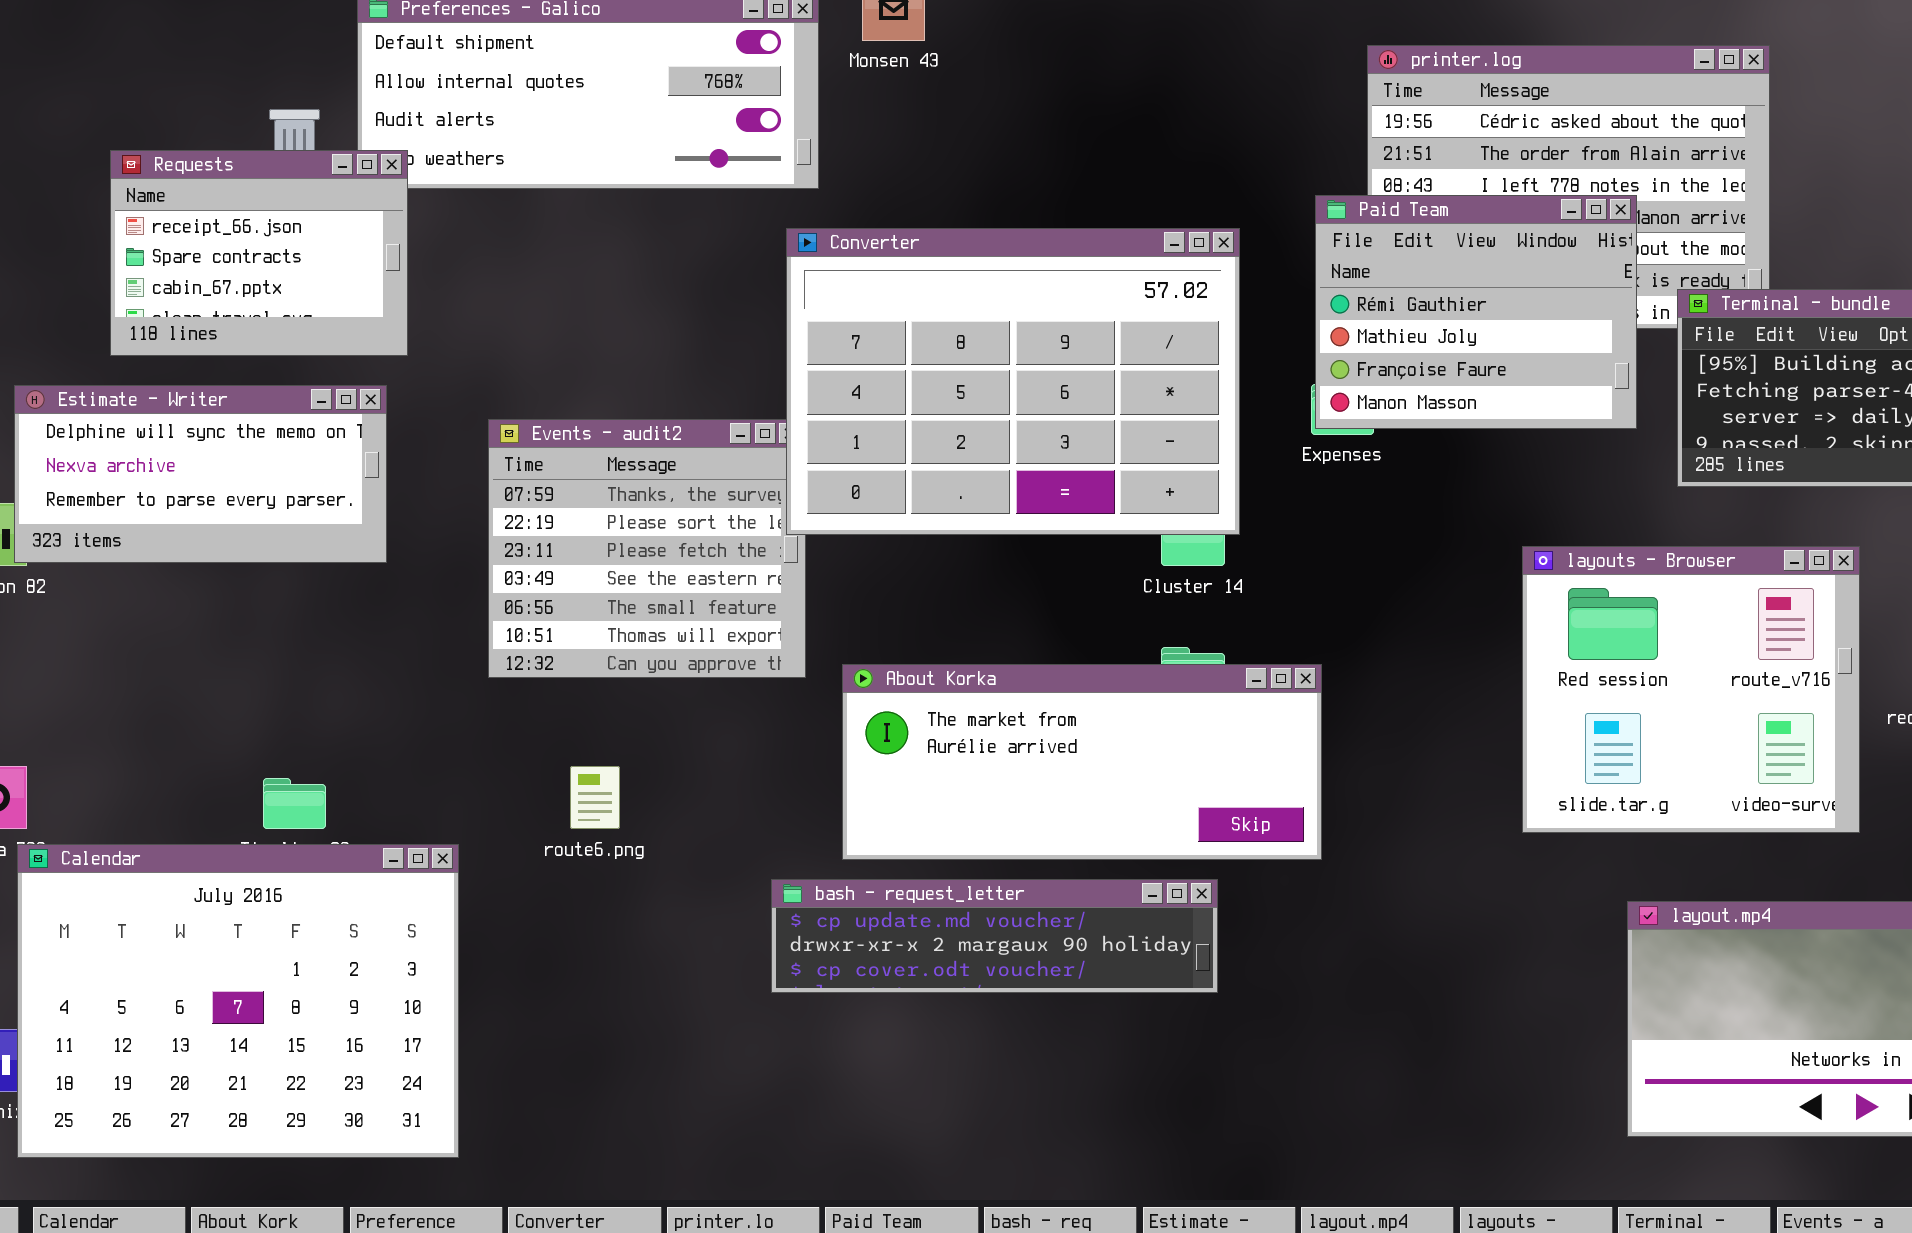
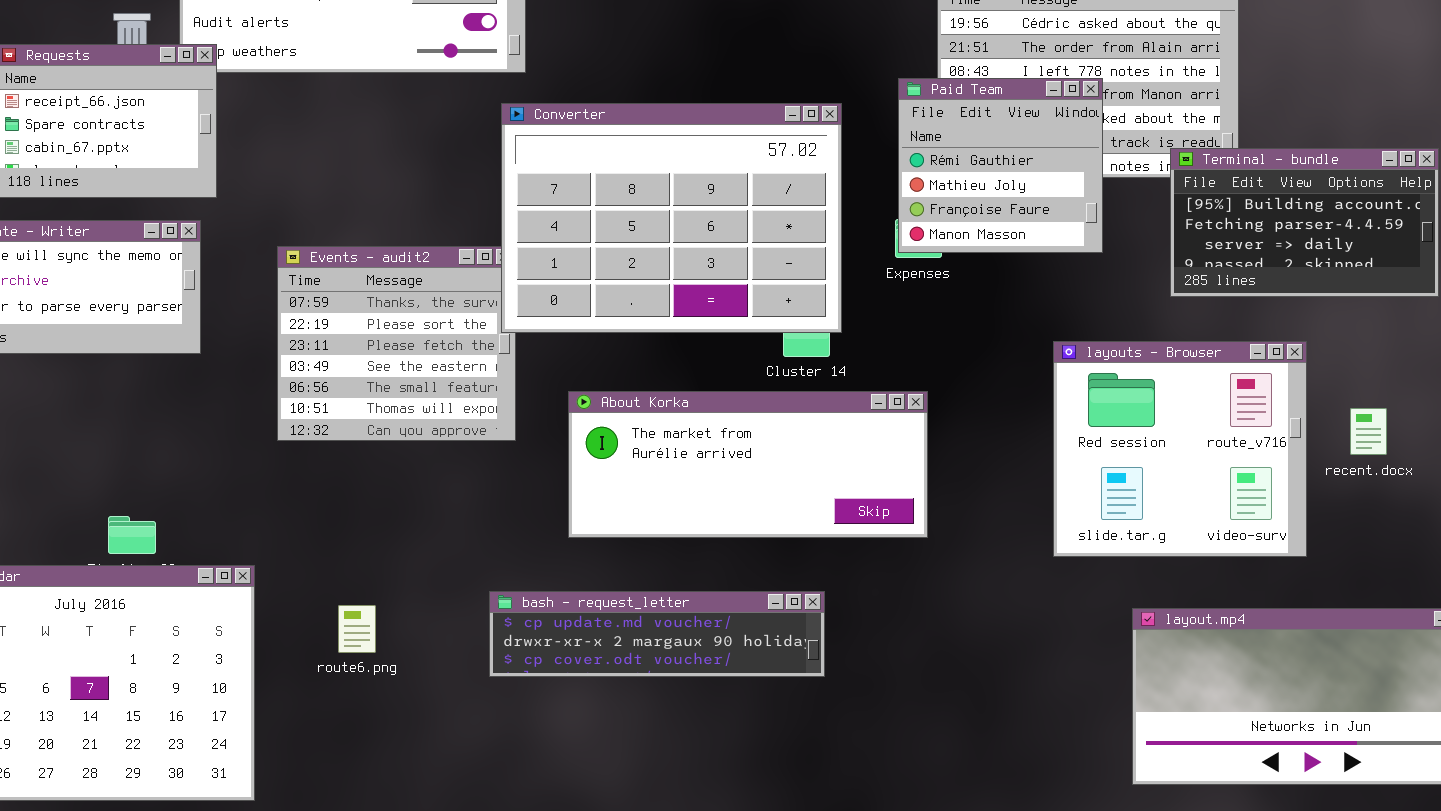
Paid Team: [1315,195,1637,429] -> [898,78,1103,253], resized
About Korka: [842,664,1322,860] -> [568,391,928,538], moved
route6.png: [570,766,620,829] -> [338,605,376,653], moved

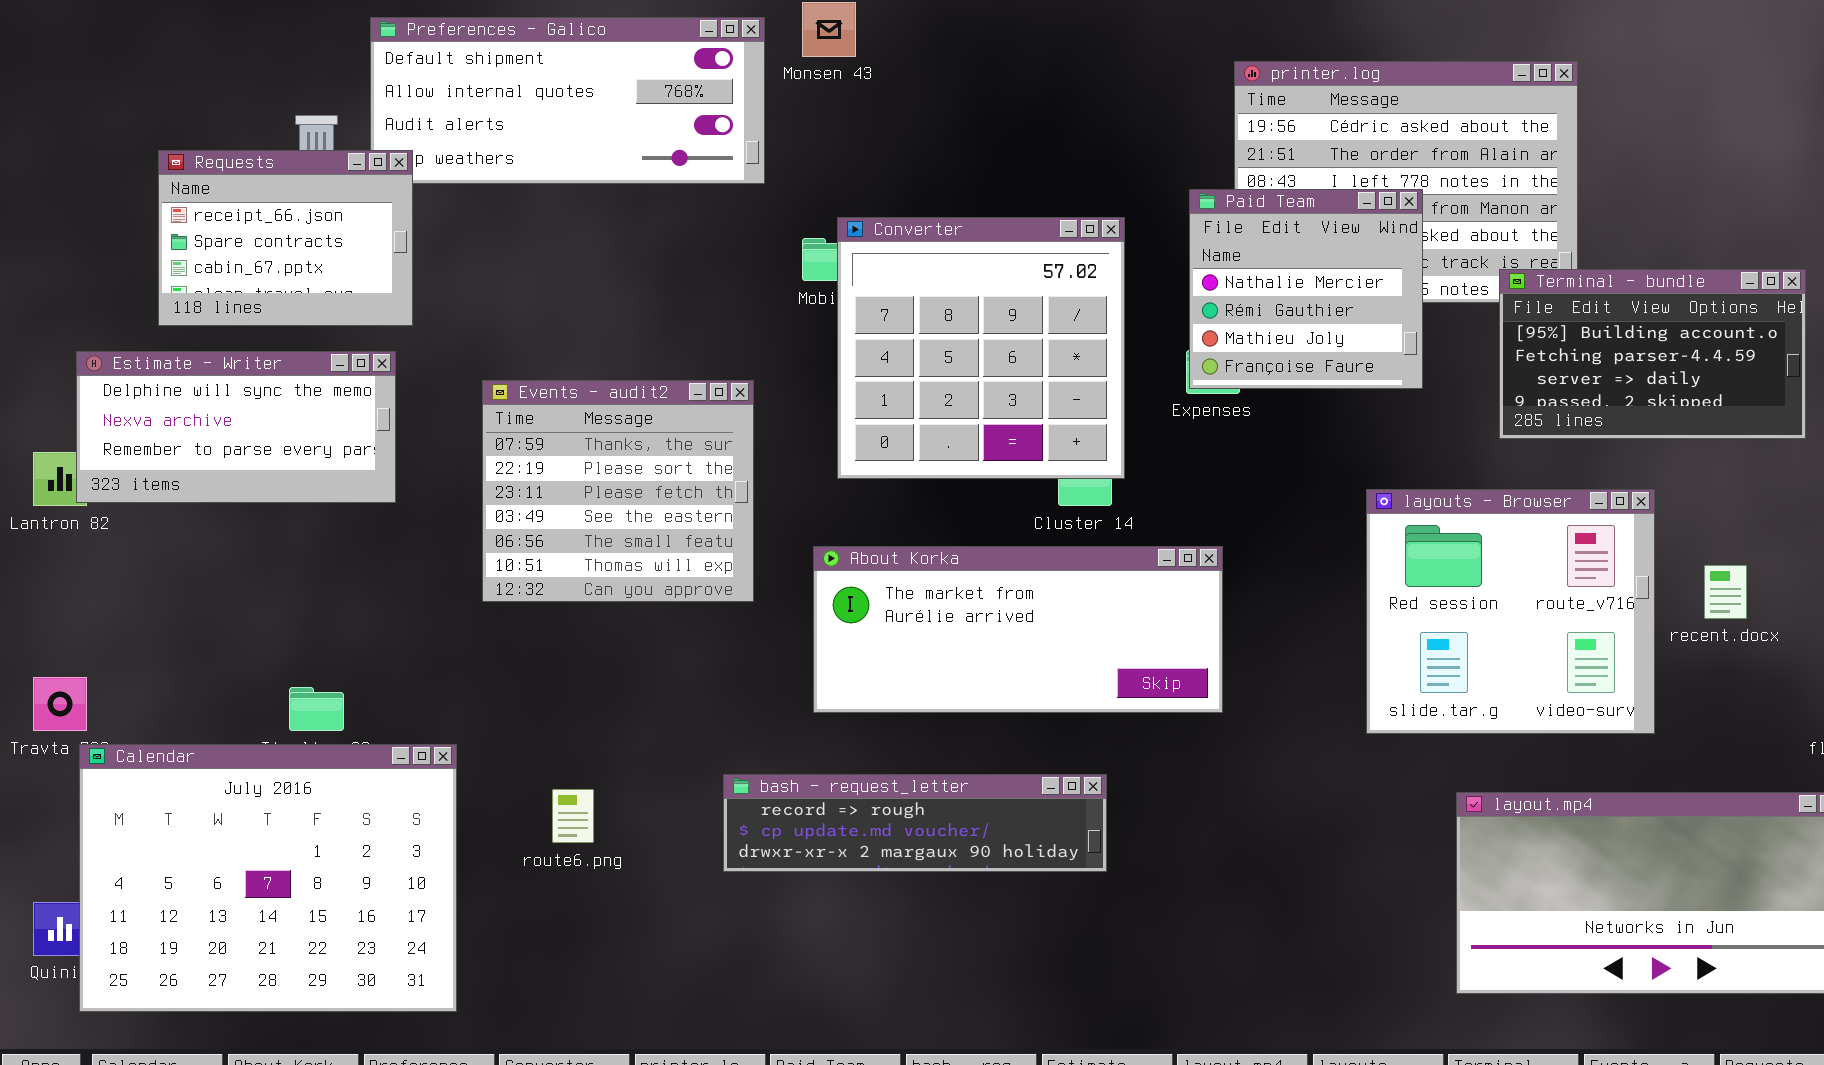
Paid Team: [898,78,1103,253] -> [1189,189,1423,389], scrolled up 1 row
Converter: [501,103,842,333] -> [837,217,1125,479], resized
bash - request_letter: [489,591,825,677] -> [723,774,1107,872], scrolled up 1 row

